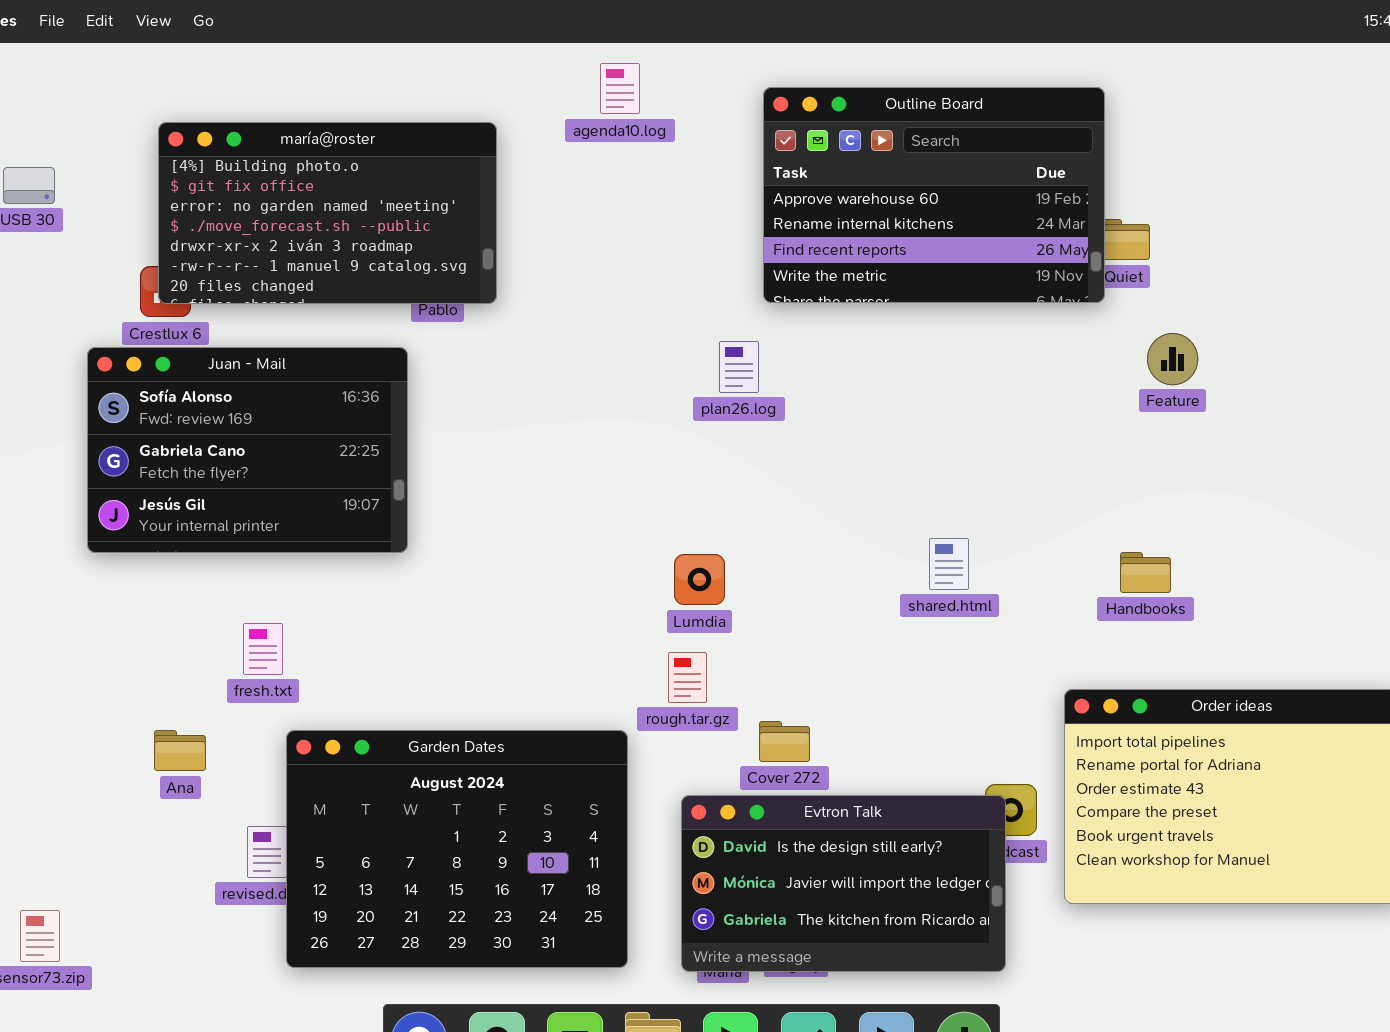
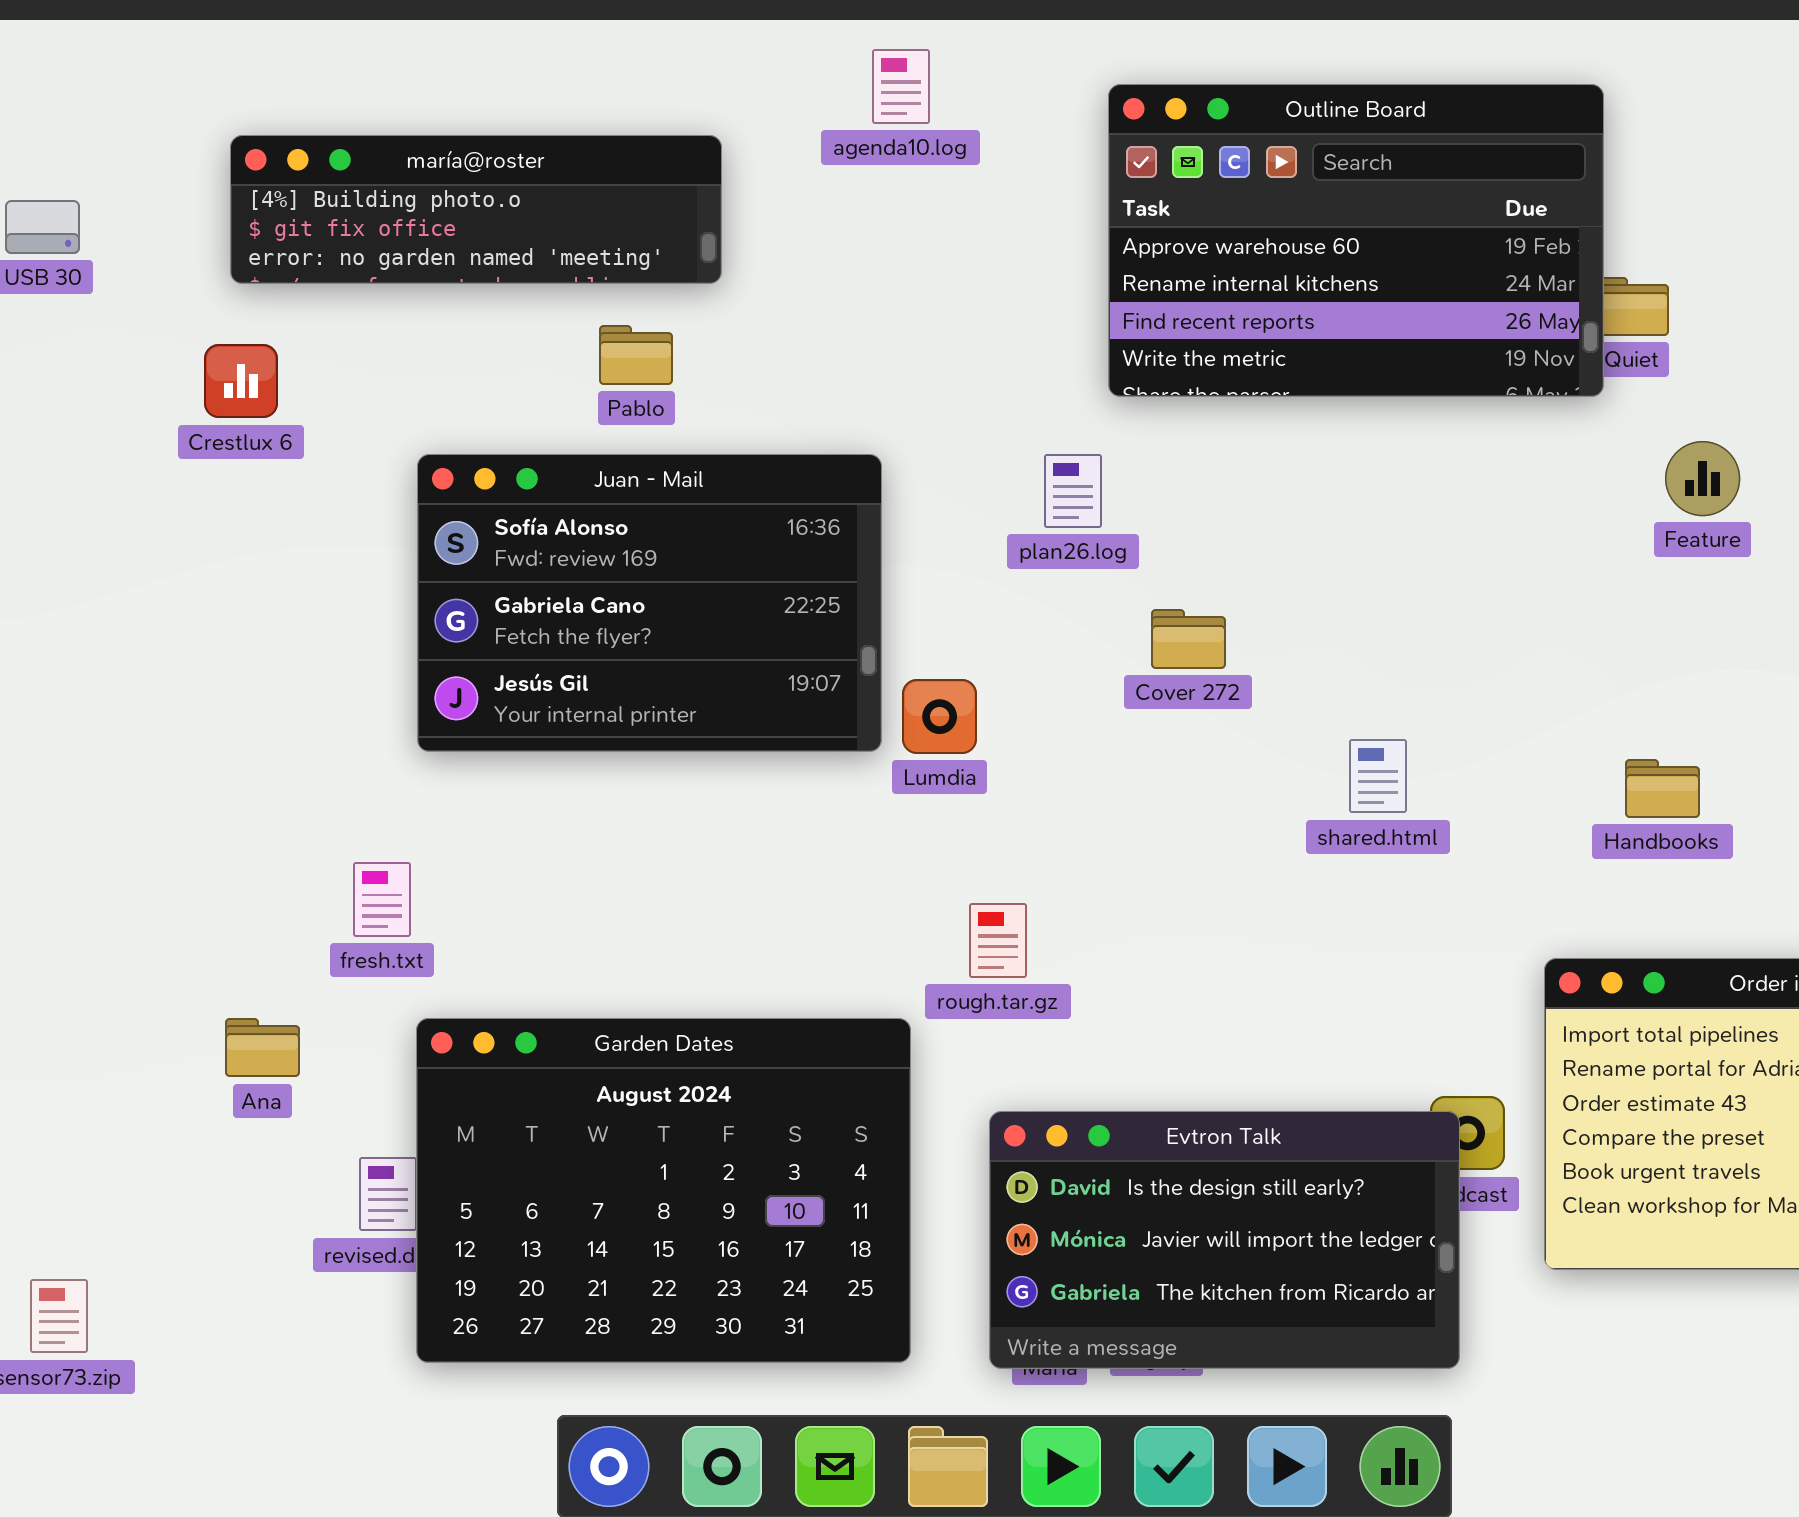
maría@roster: [158,122,497,304] -> [230,135,722,284], resized
Juan - Mail: [87,347,408,553] -> [417,454,882,752], moved
Lumdia: [674,554,725,605] -> [902,679,977,754], moved
Cover 272: [759,721,810,762] -> [1151,609,1226,669], moved

